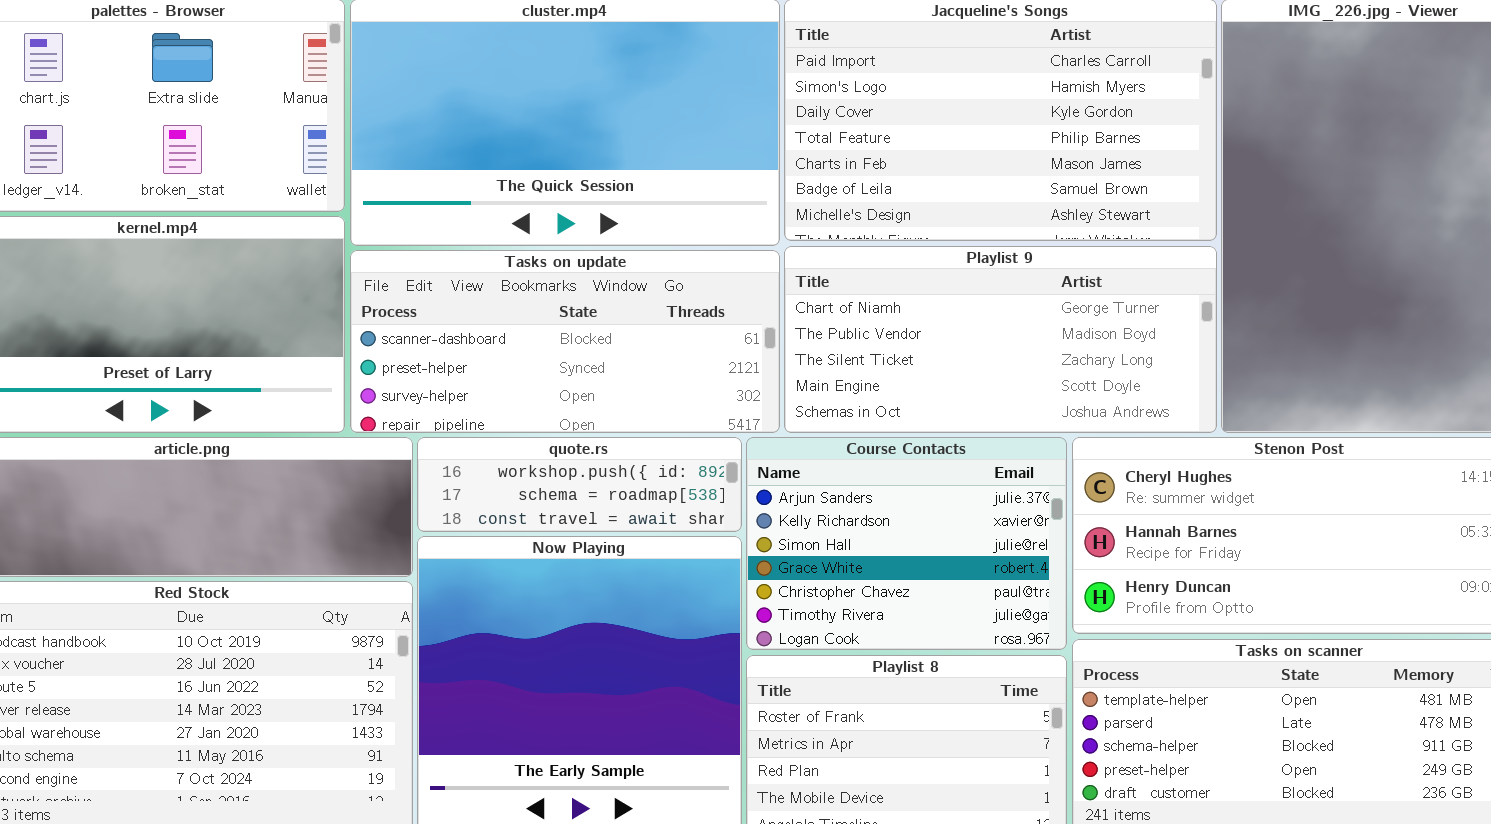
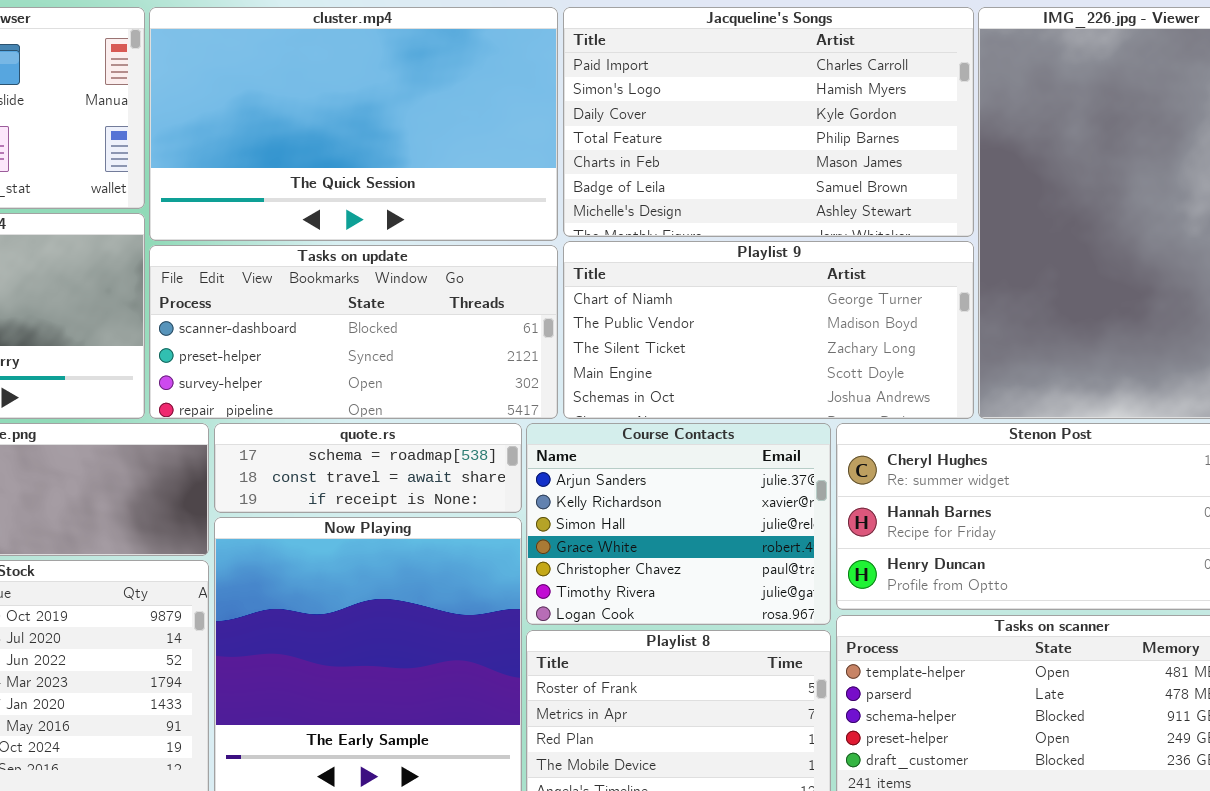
quote.rs: [417,437,742,532] -> [214,423,522,513], scrolled down 1 row

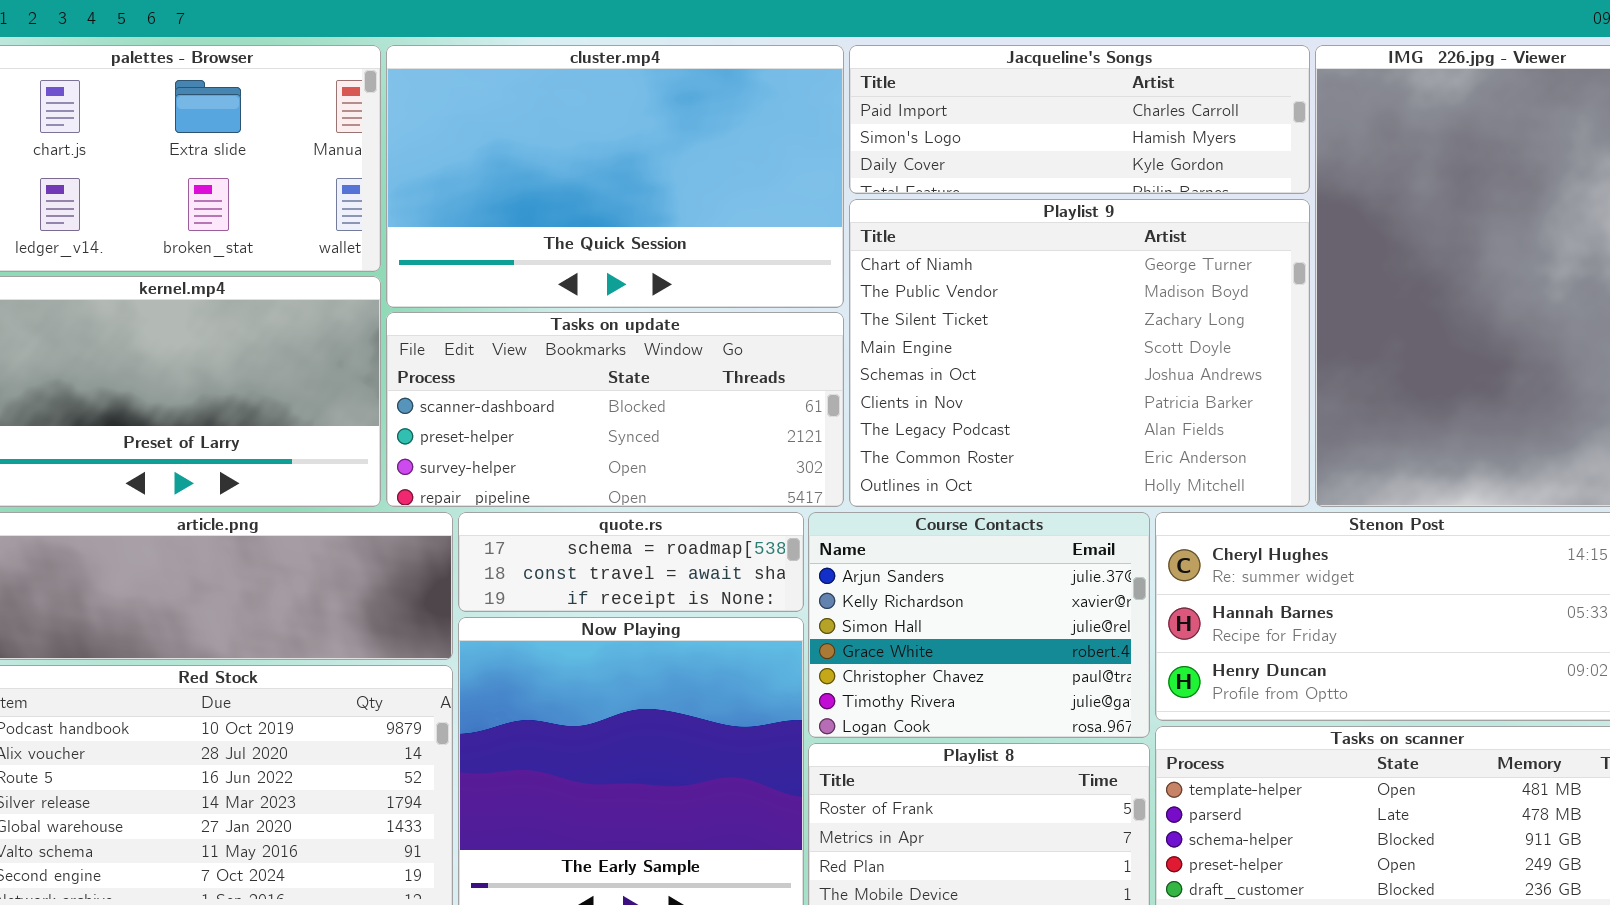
Jacqueline's Songs: [563,7,974,237] -> [849,45,1310,194], resized
Playlist 9: [563,241,974,419] -> [849,199,1310,507], resized

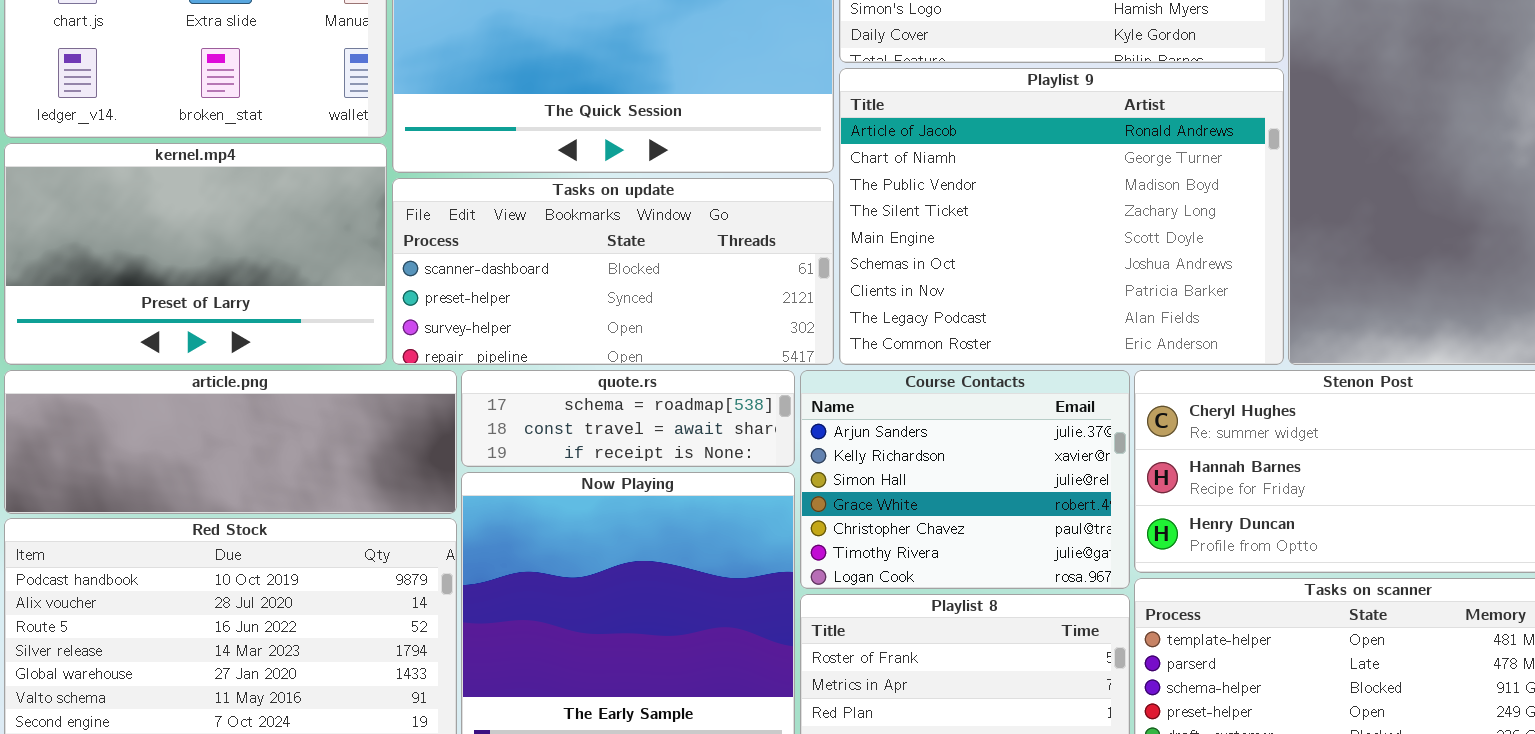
Playlist 9: [849,199,1310,507] -> [839,68,1284,365], scrolled up 1 row

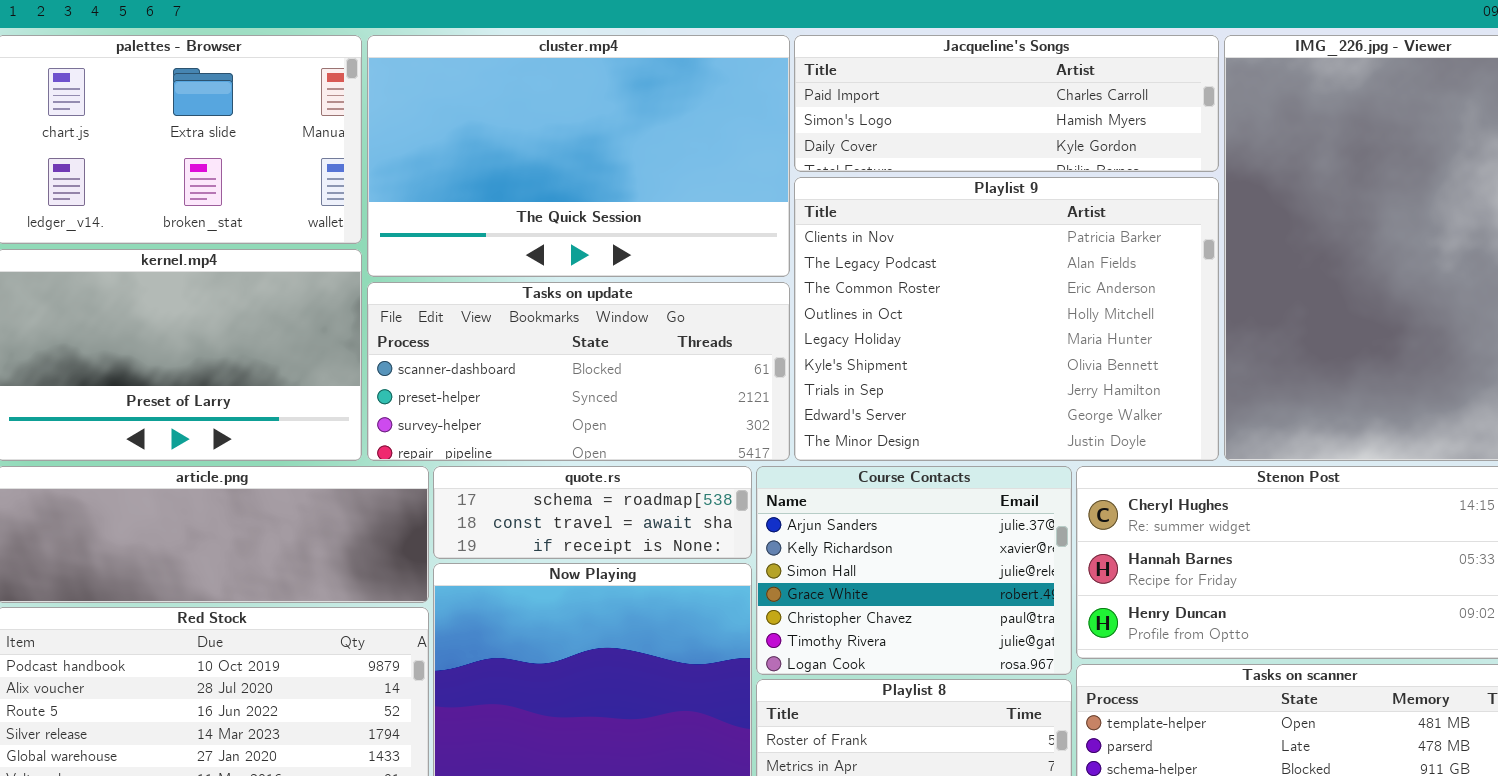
Playlist 9: [839,68,1284,365] -> [794,177,1219,461], scrolled down 6 rows

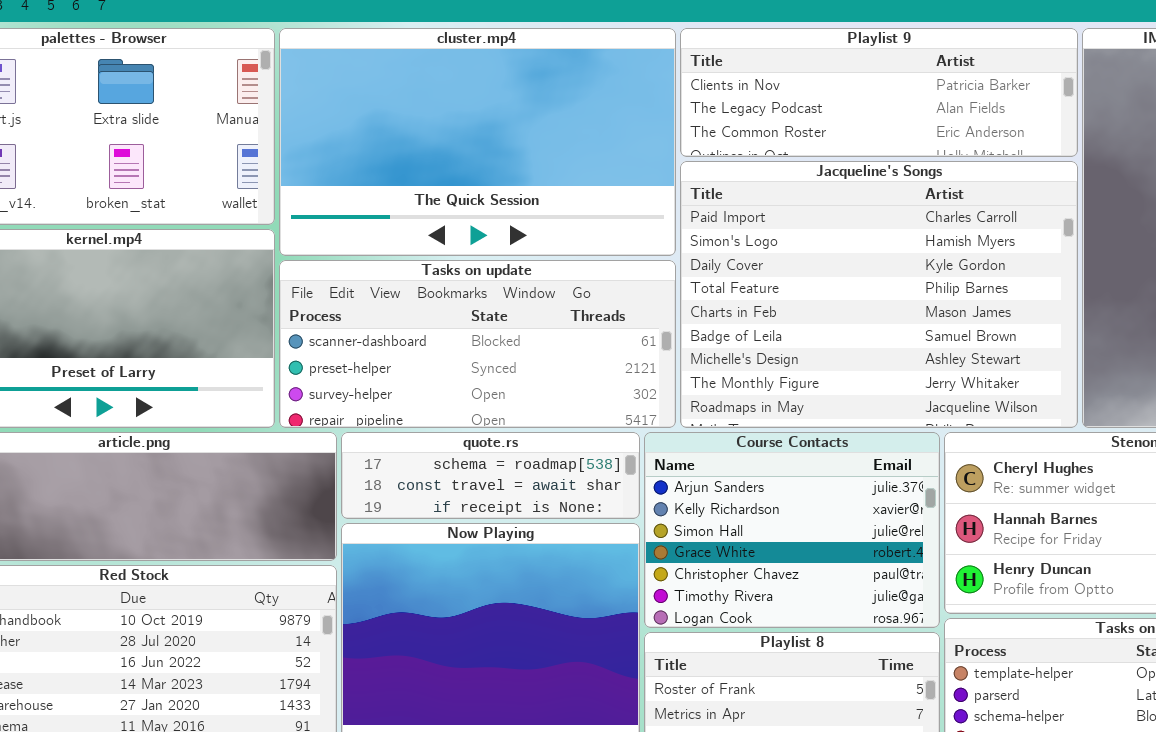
Jacqueline's Songs: [794,35,1219,172] -> [680,161,1078,428], moved, resized
Playlist 9: [794,177,1219,461] -> [680,28,1078,157], moved, resized

